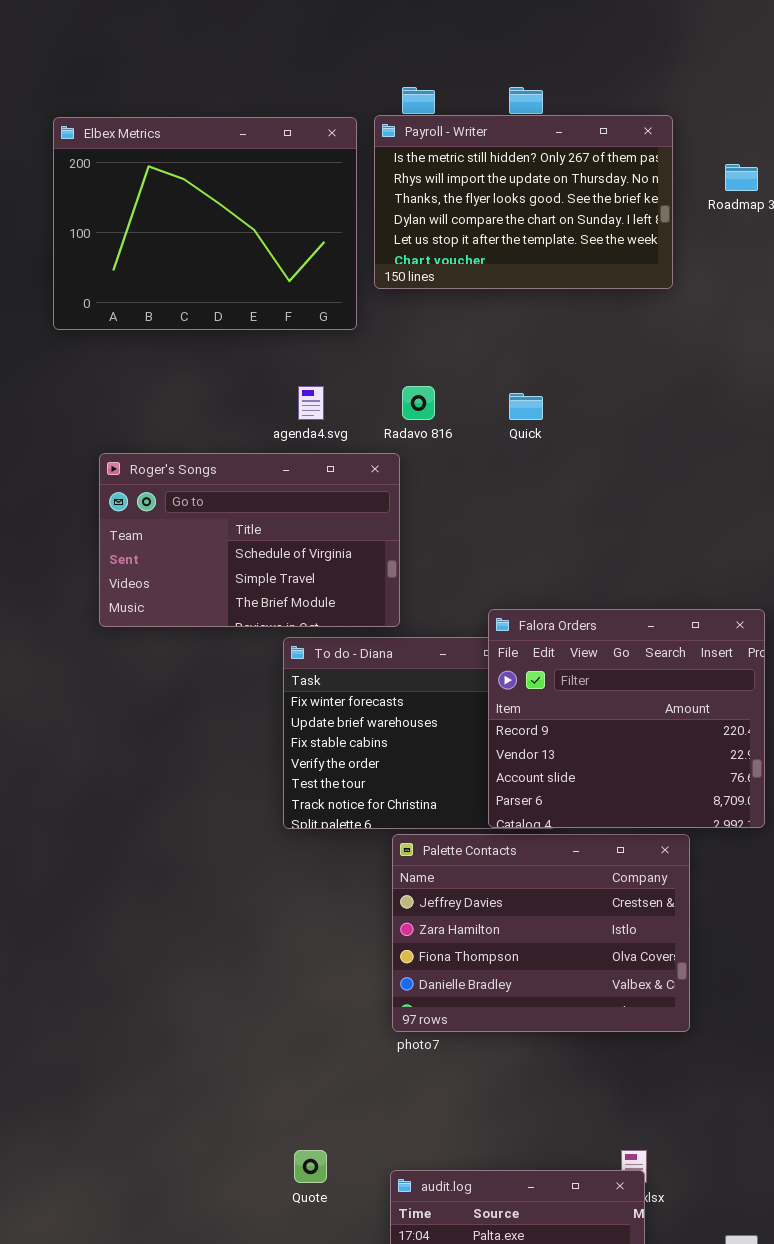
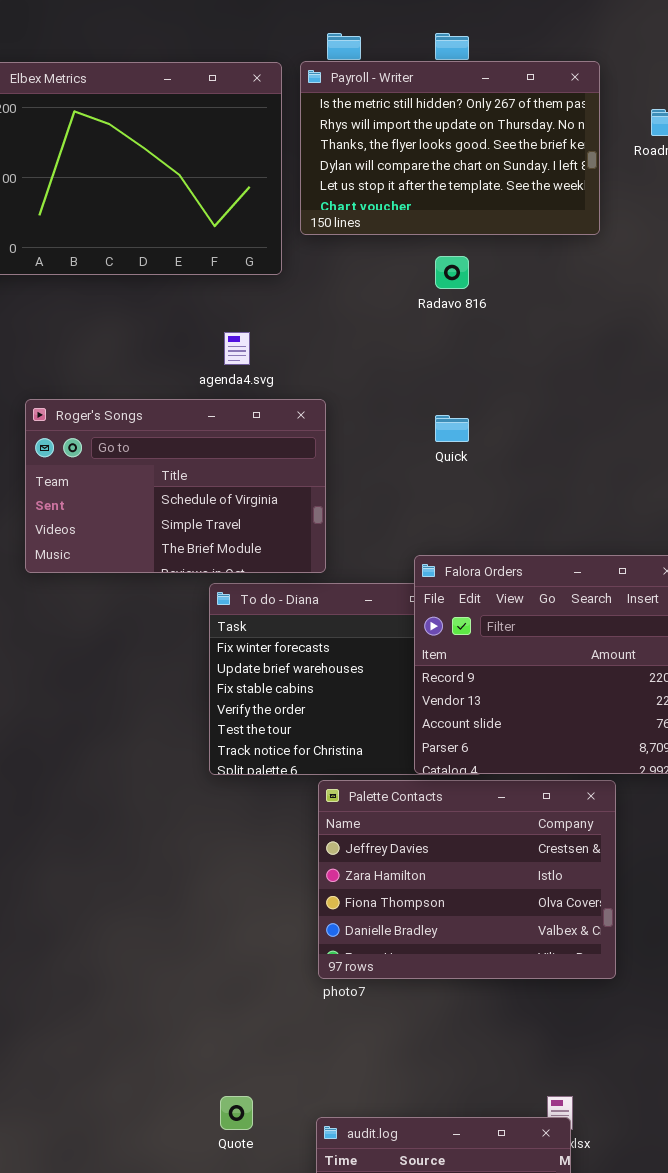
Radavo 816: [402,386,435,420] -> [435,256,469,289], moved
Quick: [509,393,543,420] -> [435,415,469,442], moved

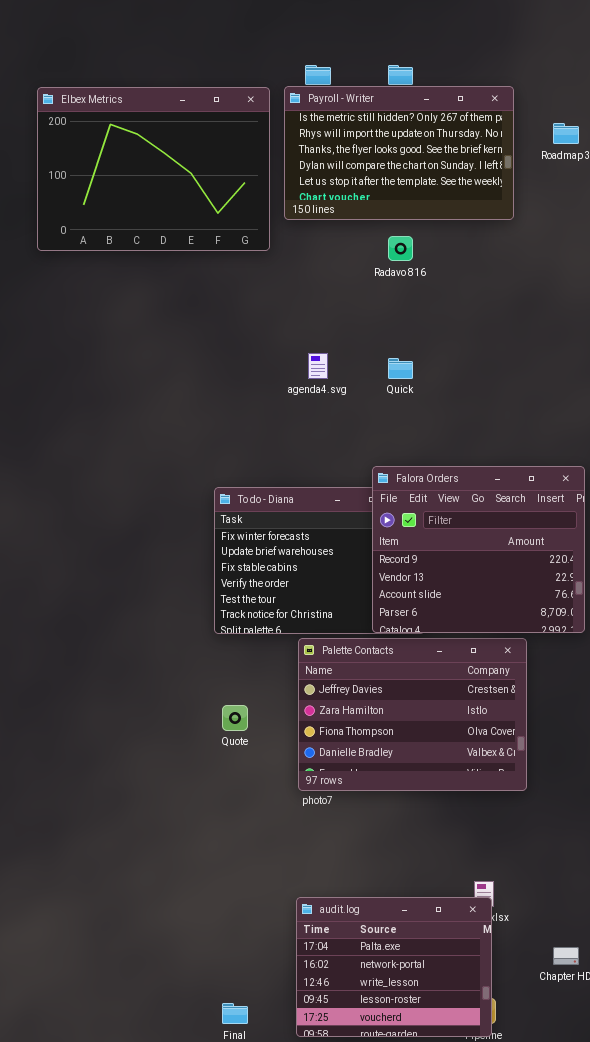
agenda4.svg: [224,332,250,365] -> [308,353,328,379], moved
Roger's Songs: [25,399,326,573] -> none, closed
Quote: [220,1096,253,1130] -> [222,705,248,731], moved

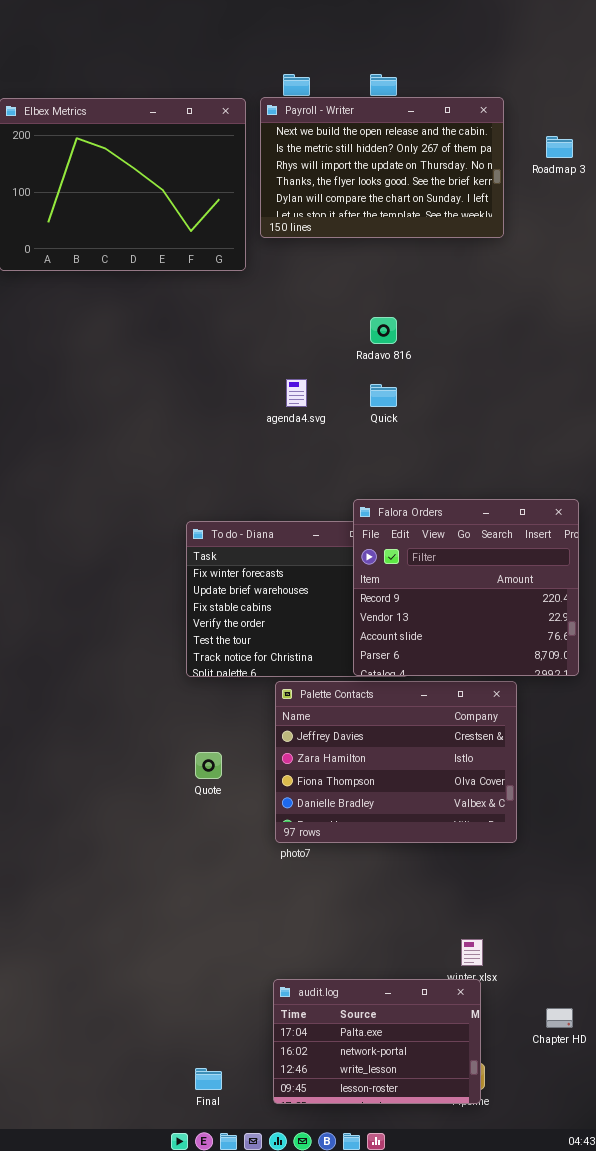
Payroll - Writer: [284,86,514,220] -> [260,97,504,238], scrolled up 1 row
Radavo 816: [388,236,413,261] -> [370,317,397,344], moved
audit.log: [296,897,492,1037] -> [273,979,481,1104], resized

